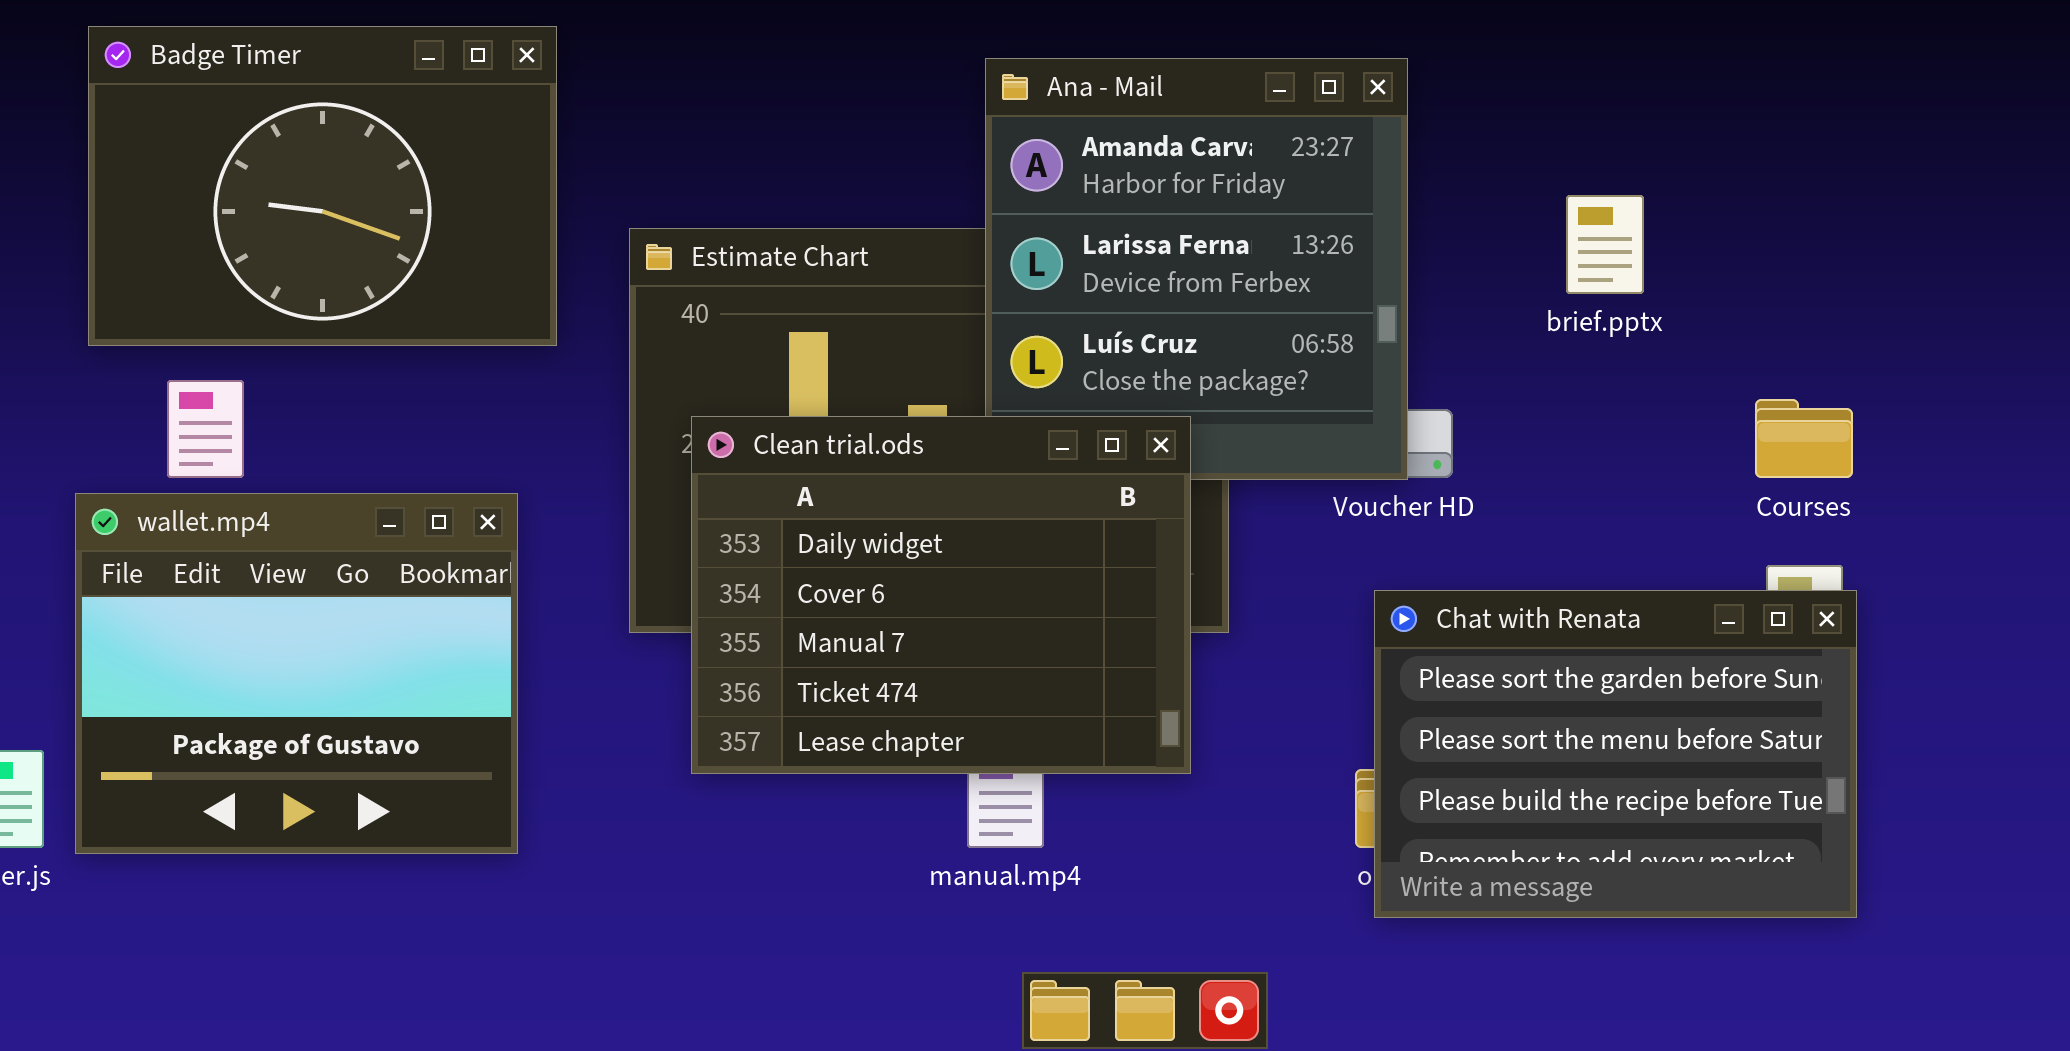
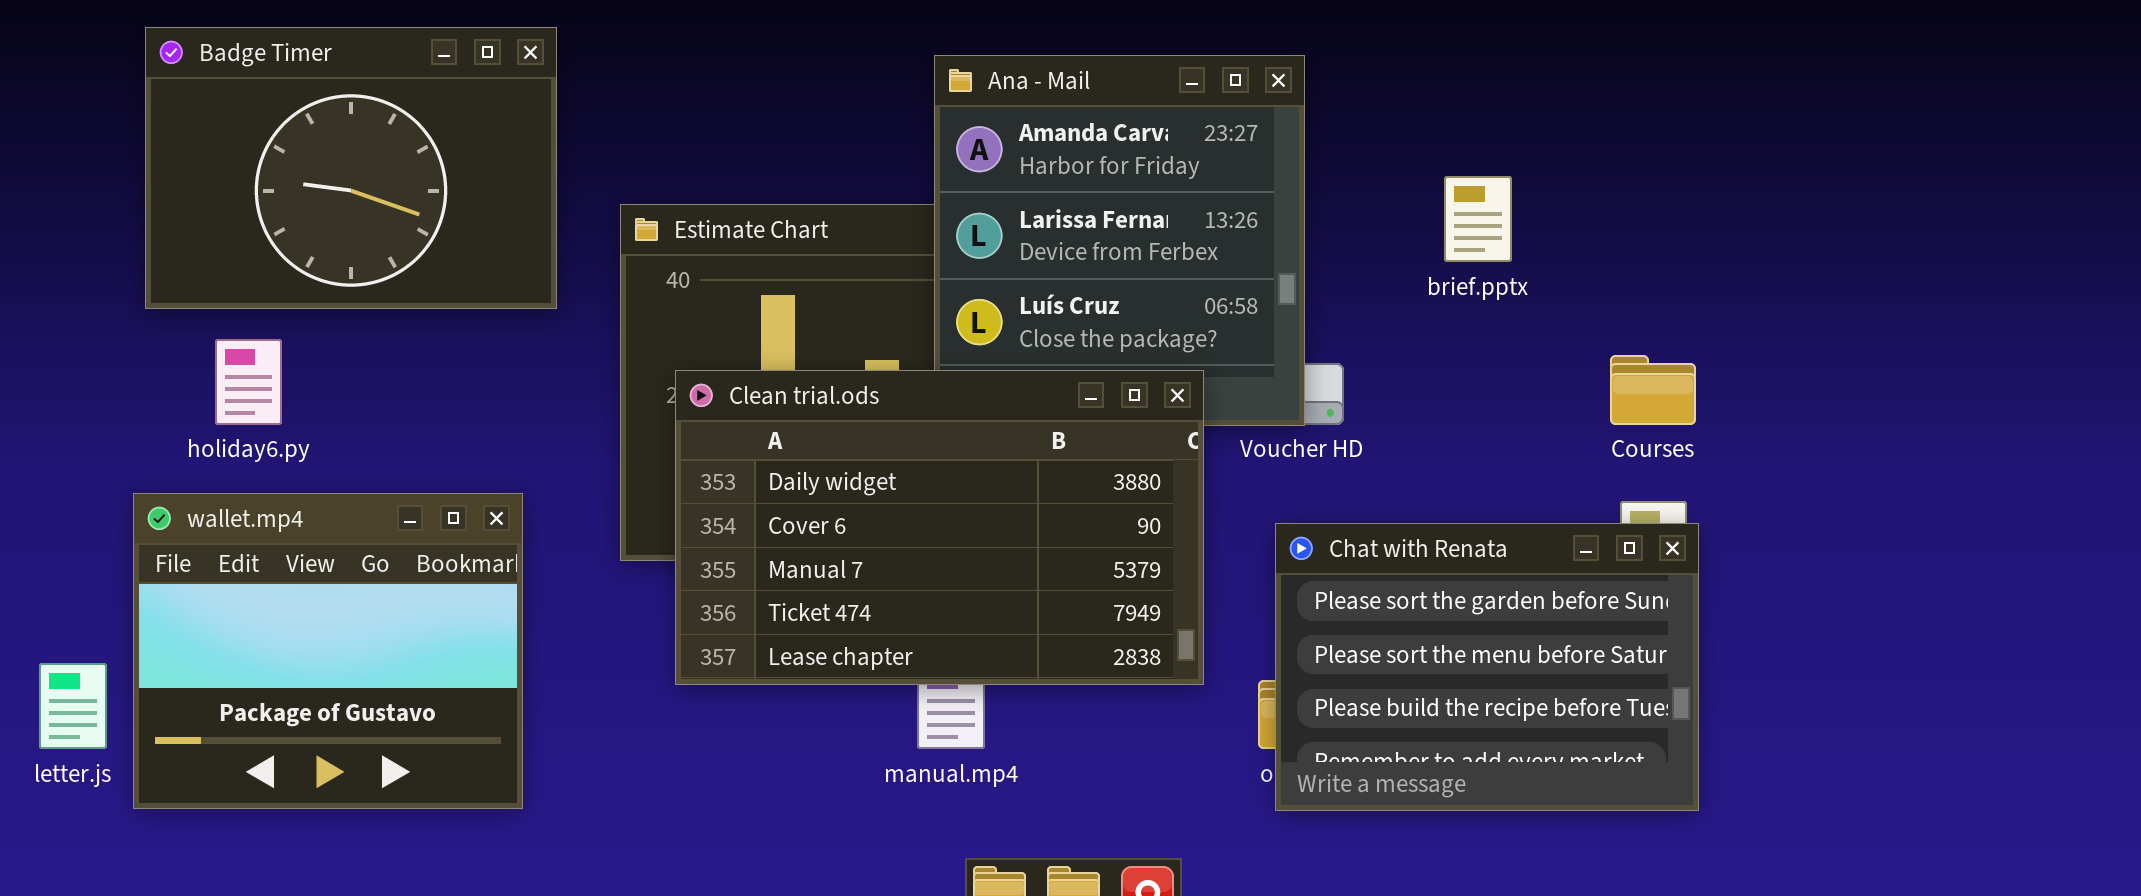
Clean trial.ods: [691,416,1191,774] -> [675,370,1204,685], resized
wallet.mp4: [75,493,518,854] -> [133,493,523,809], moved

